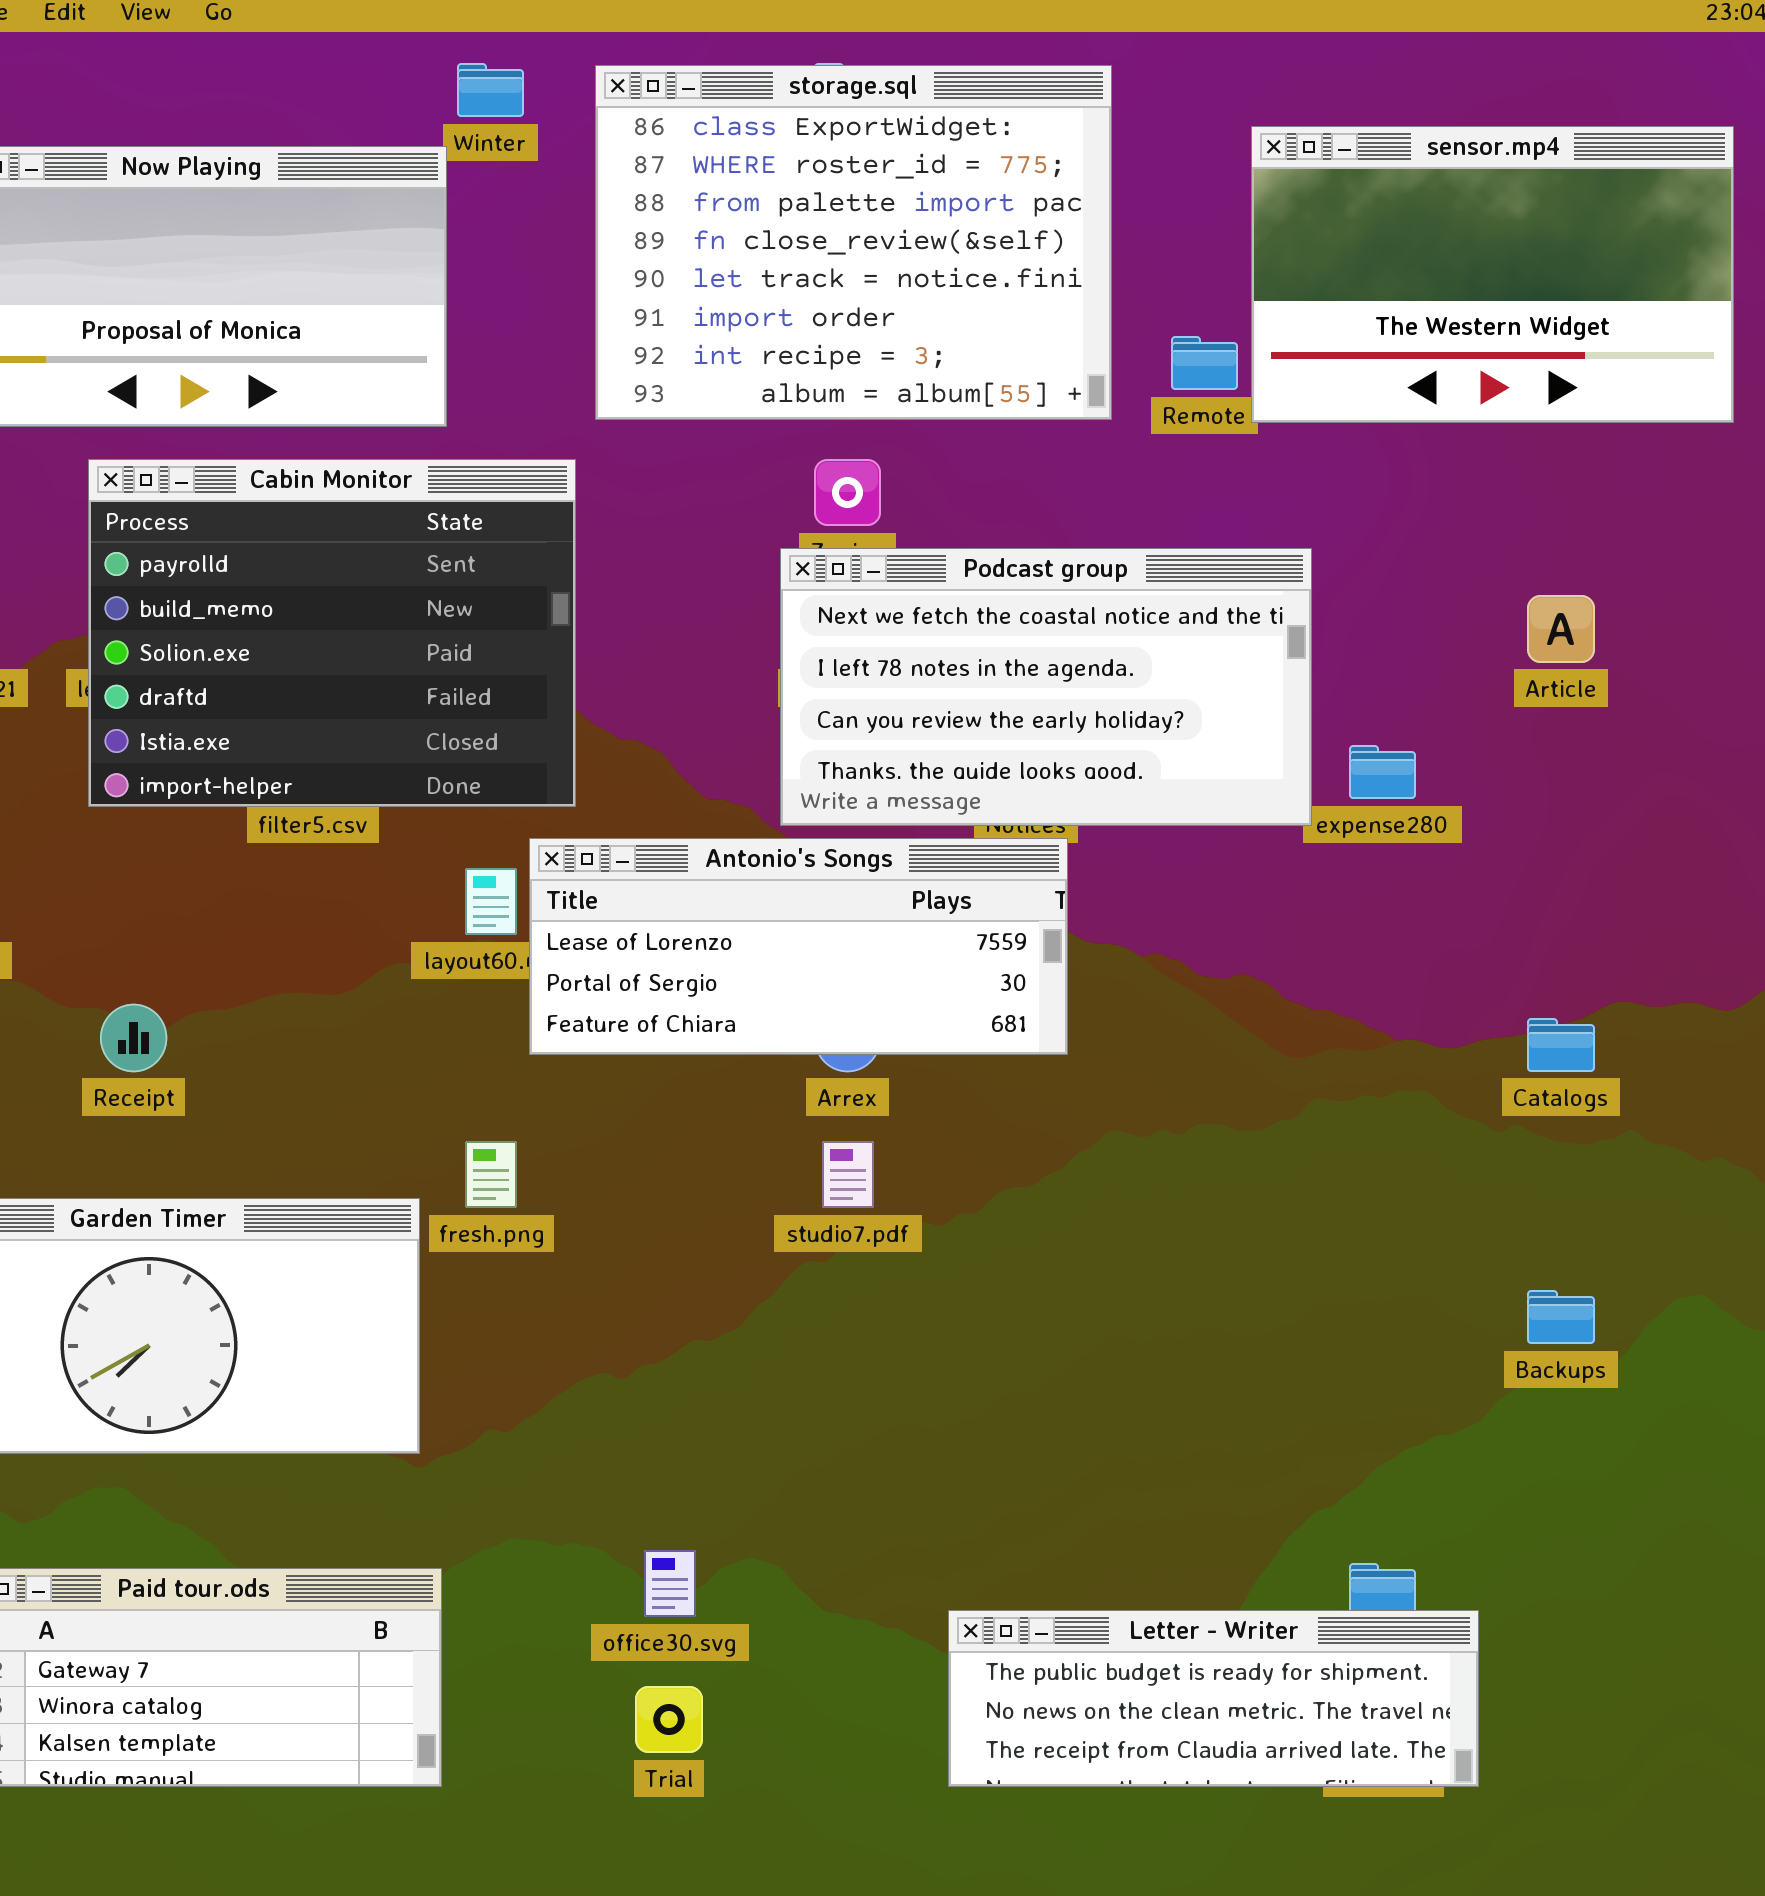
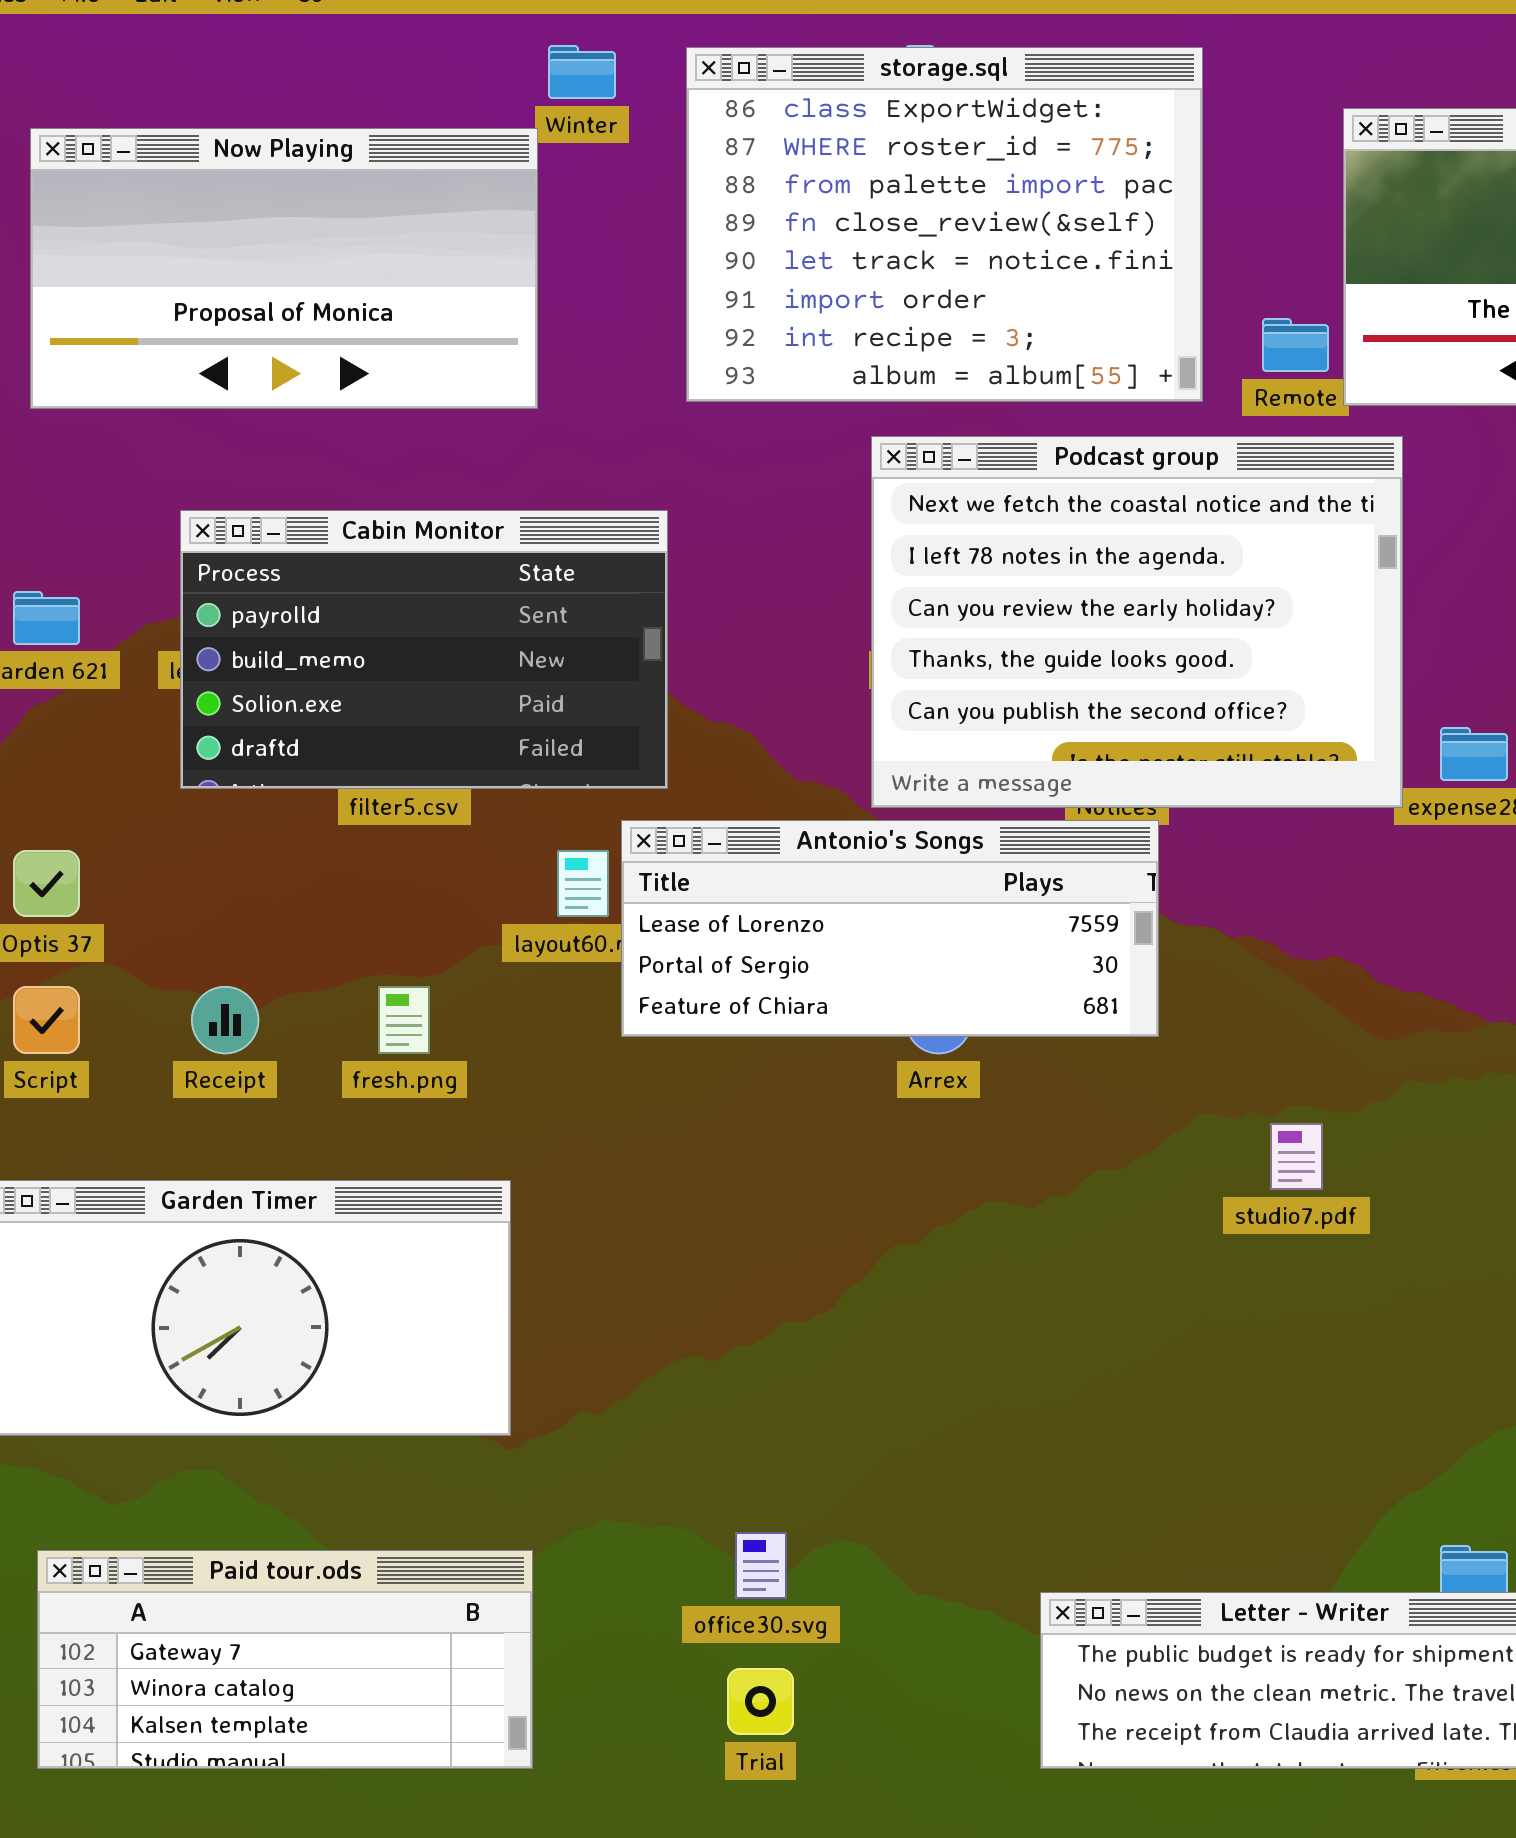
Cabin Monitor: [88,459,576,807] -> [180,510,668,789], resized
Podcast group: [780,548,1312,826] -> [871,436,1403,808], resized
fresh.png: [465,1141,517,1208] -> [378,986,430,1054], moved
studio7.pdf: [822,1141,874,1208] -> [1270,1123,1323,1190], moved

